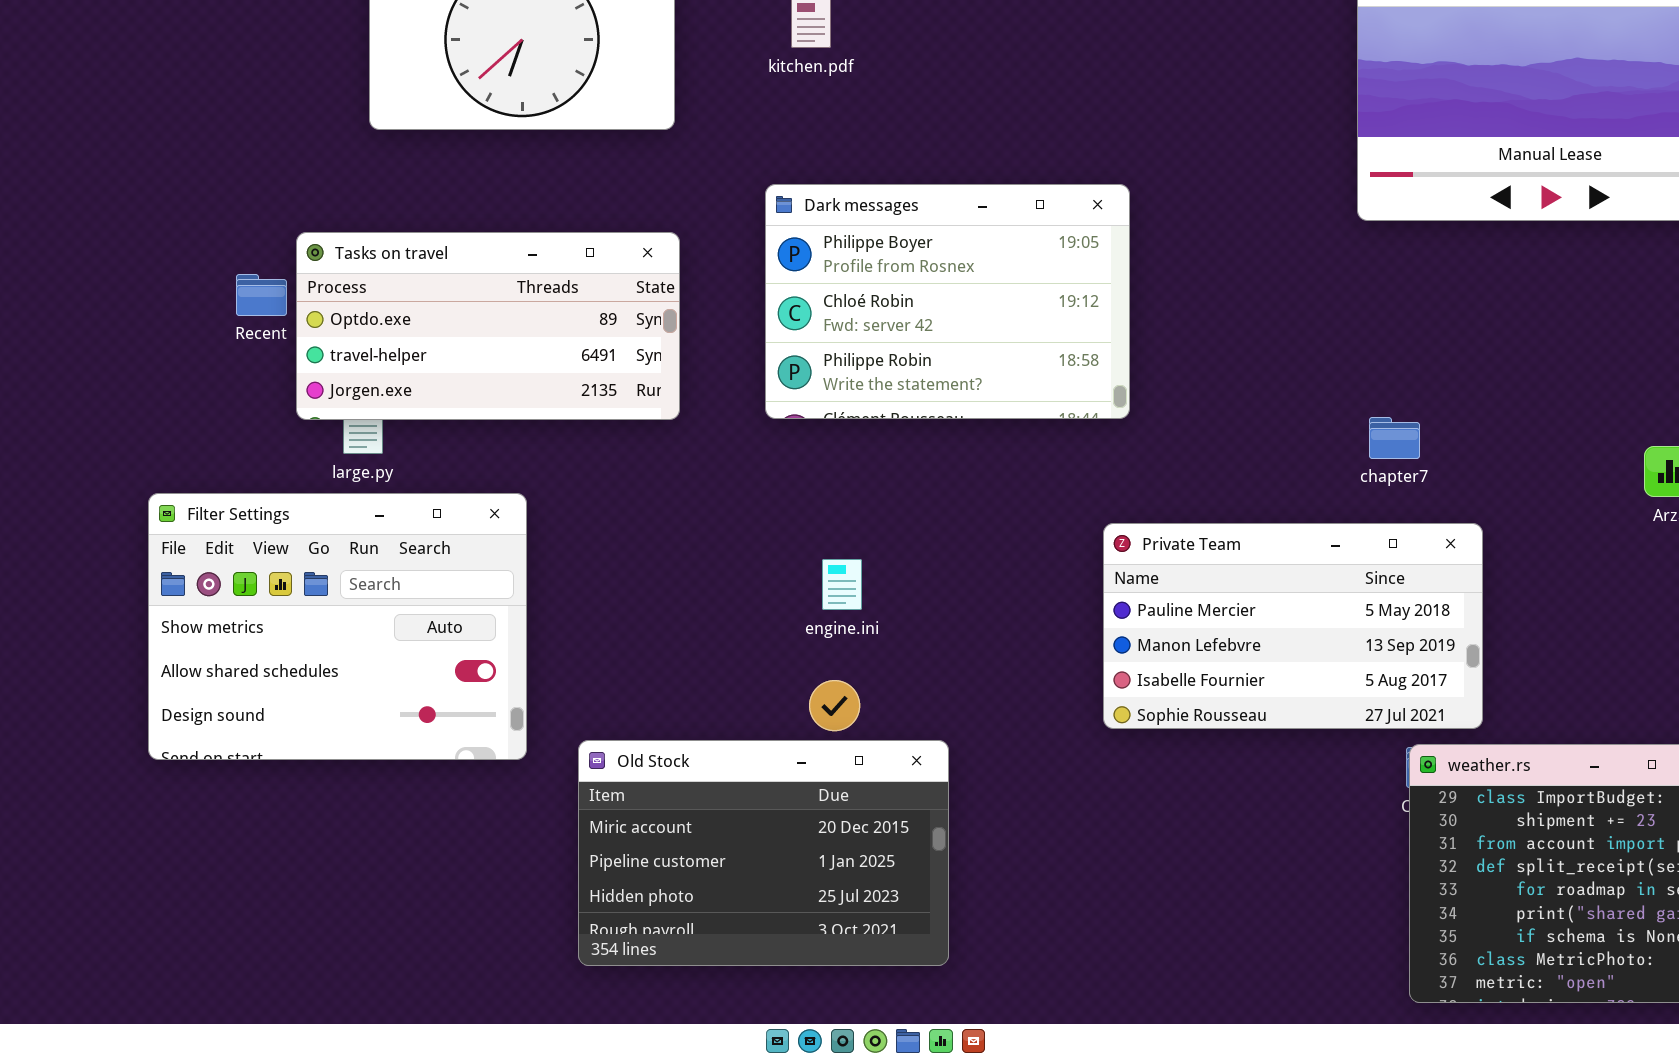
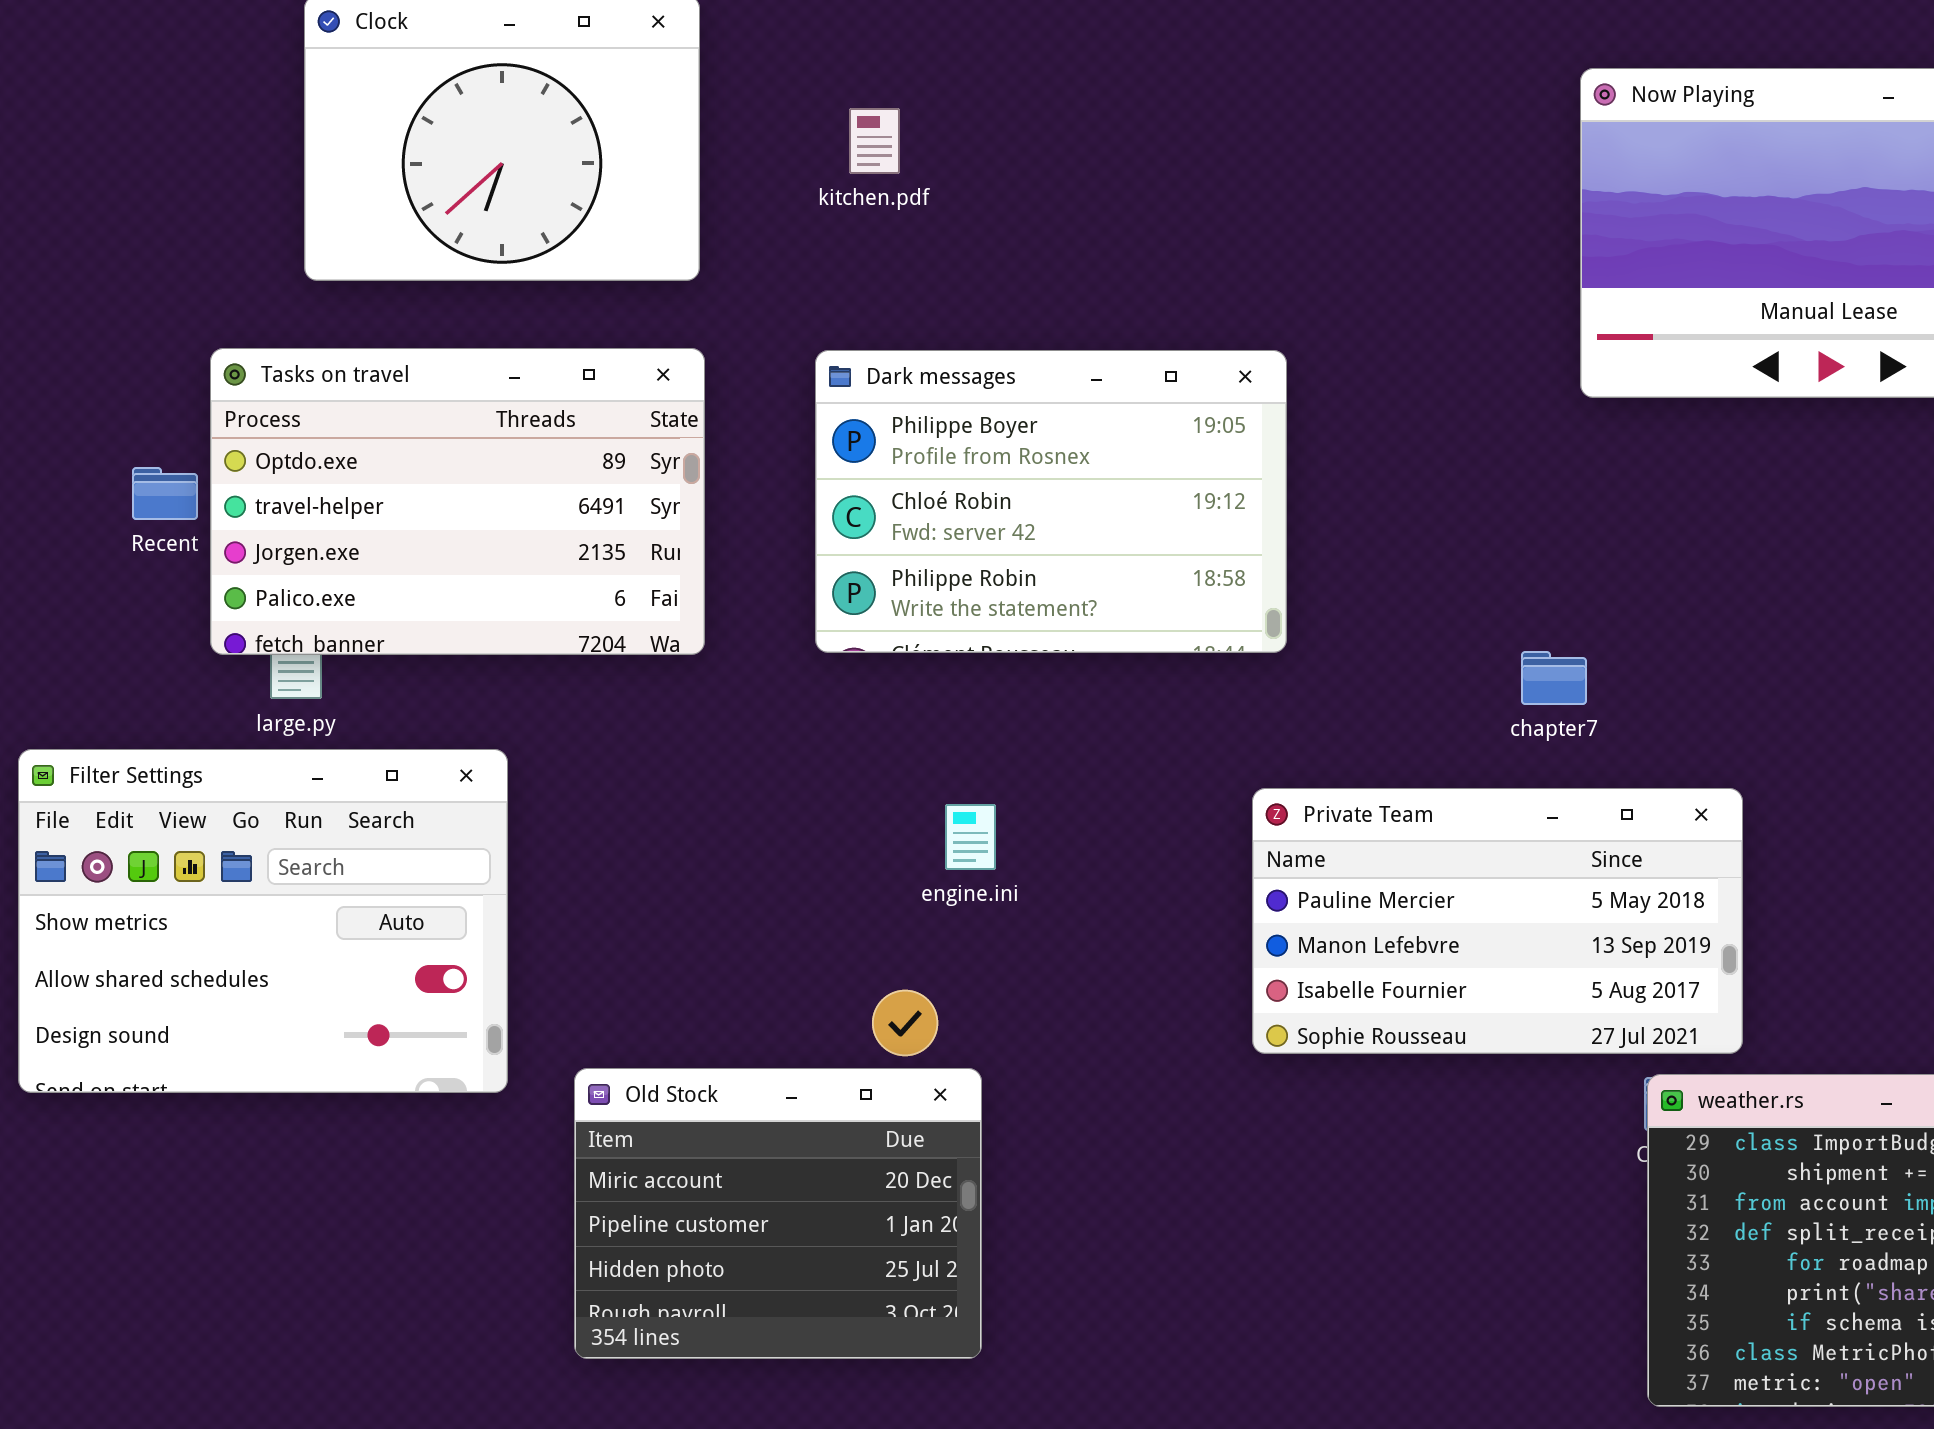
Tasks on travel: [296,232,680,420] -> [210,348,705,655], resized
chapter7: [1369,417,1420,459] -> [1521,651,1587,705], moved
engine.ini: [822,559,862,610] -> [945,804,996,870], moved
Old Stock: [578,740,949,966] -> [574,1068,982,1359], resized

